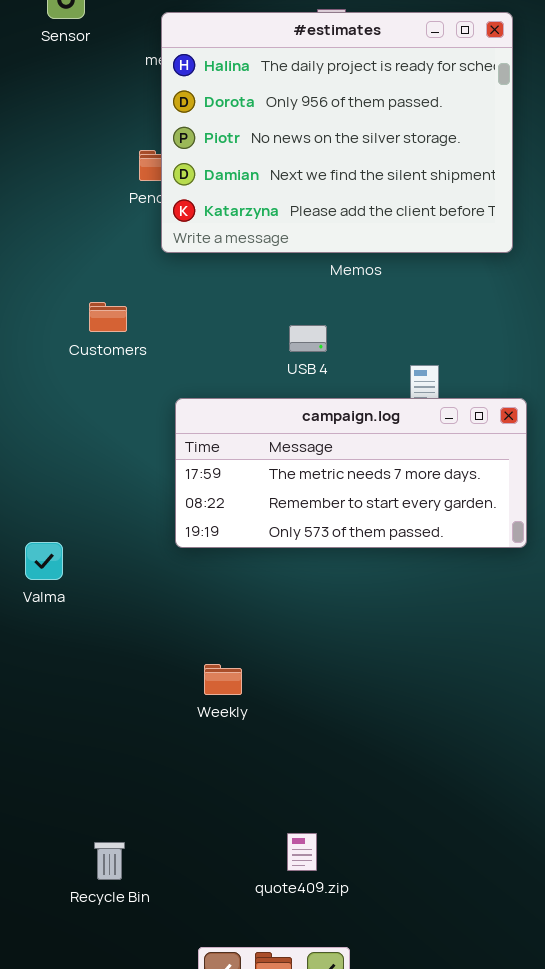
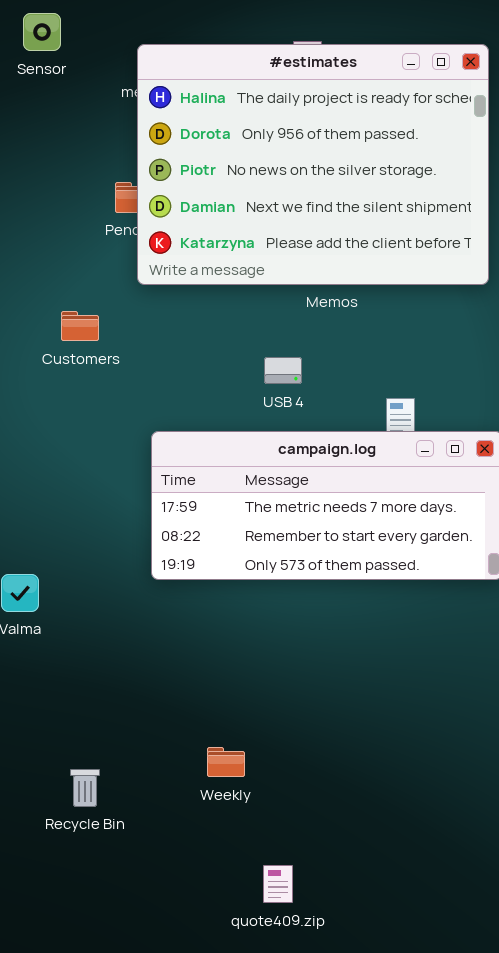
Customers: [89,302,127,332] -> [61,311,99,341], moved
Weekly: [204,664,242,695] -> [207,747,245,777], moved
Recycle Bin: [94,842,125,880] -> [70,769,100,807], moved

